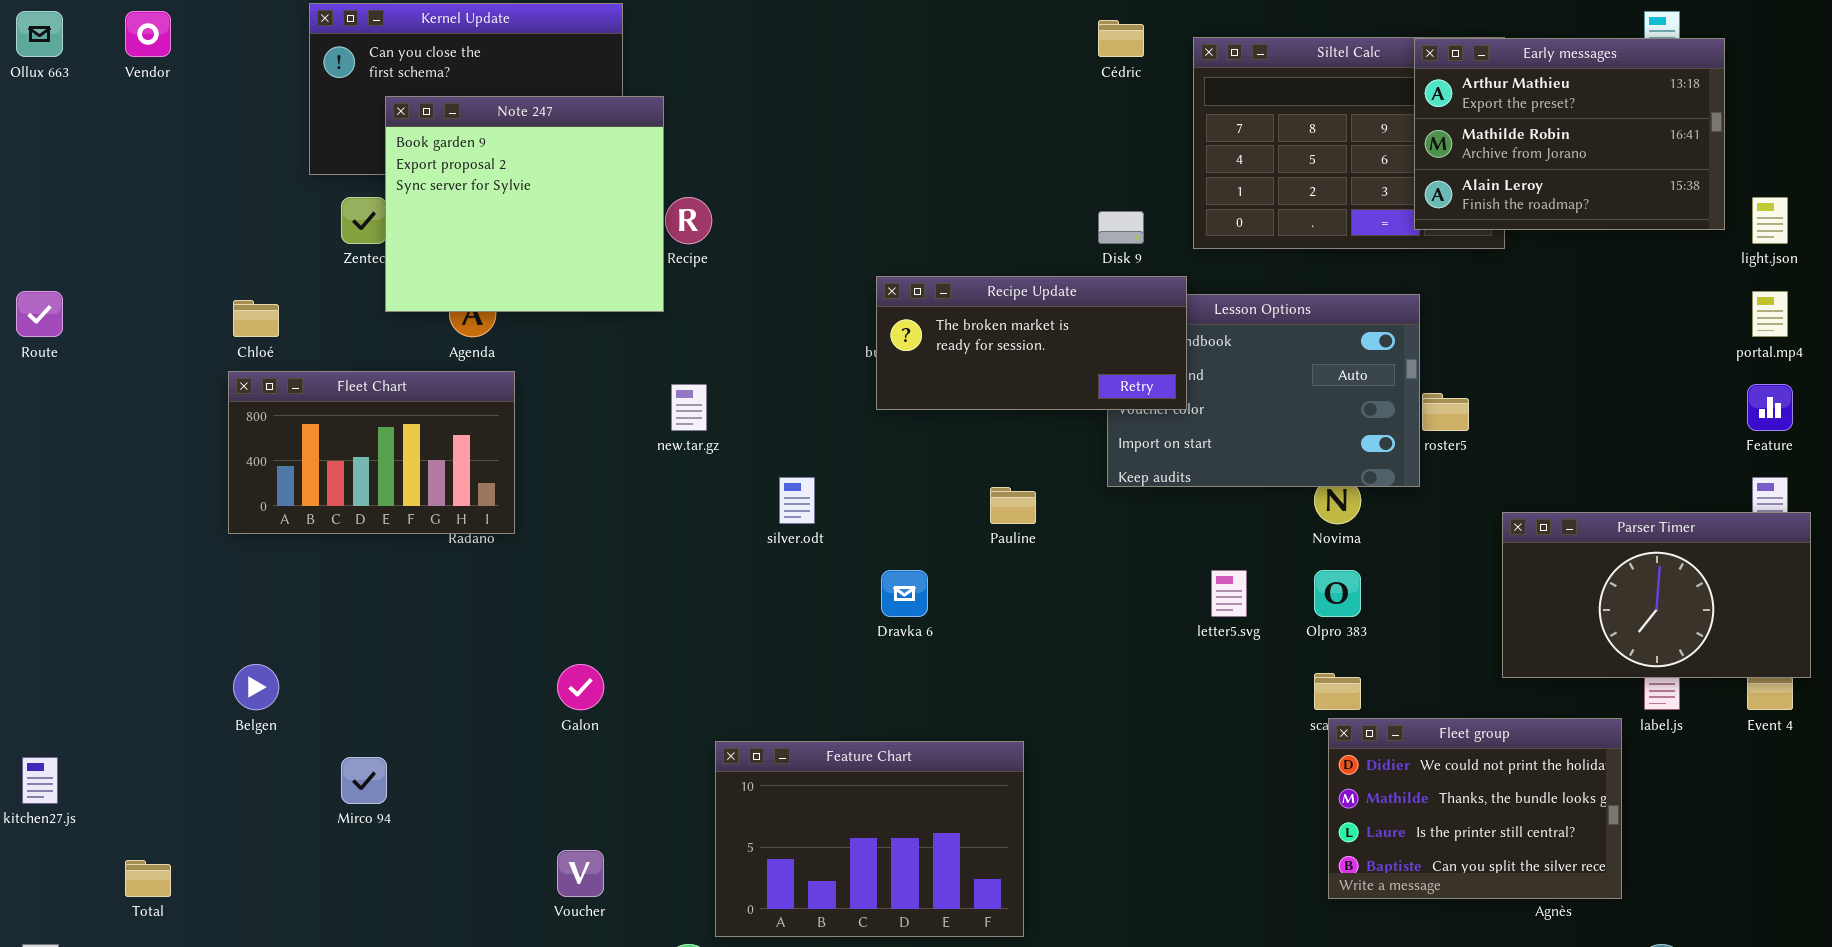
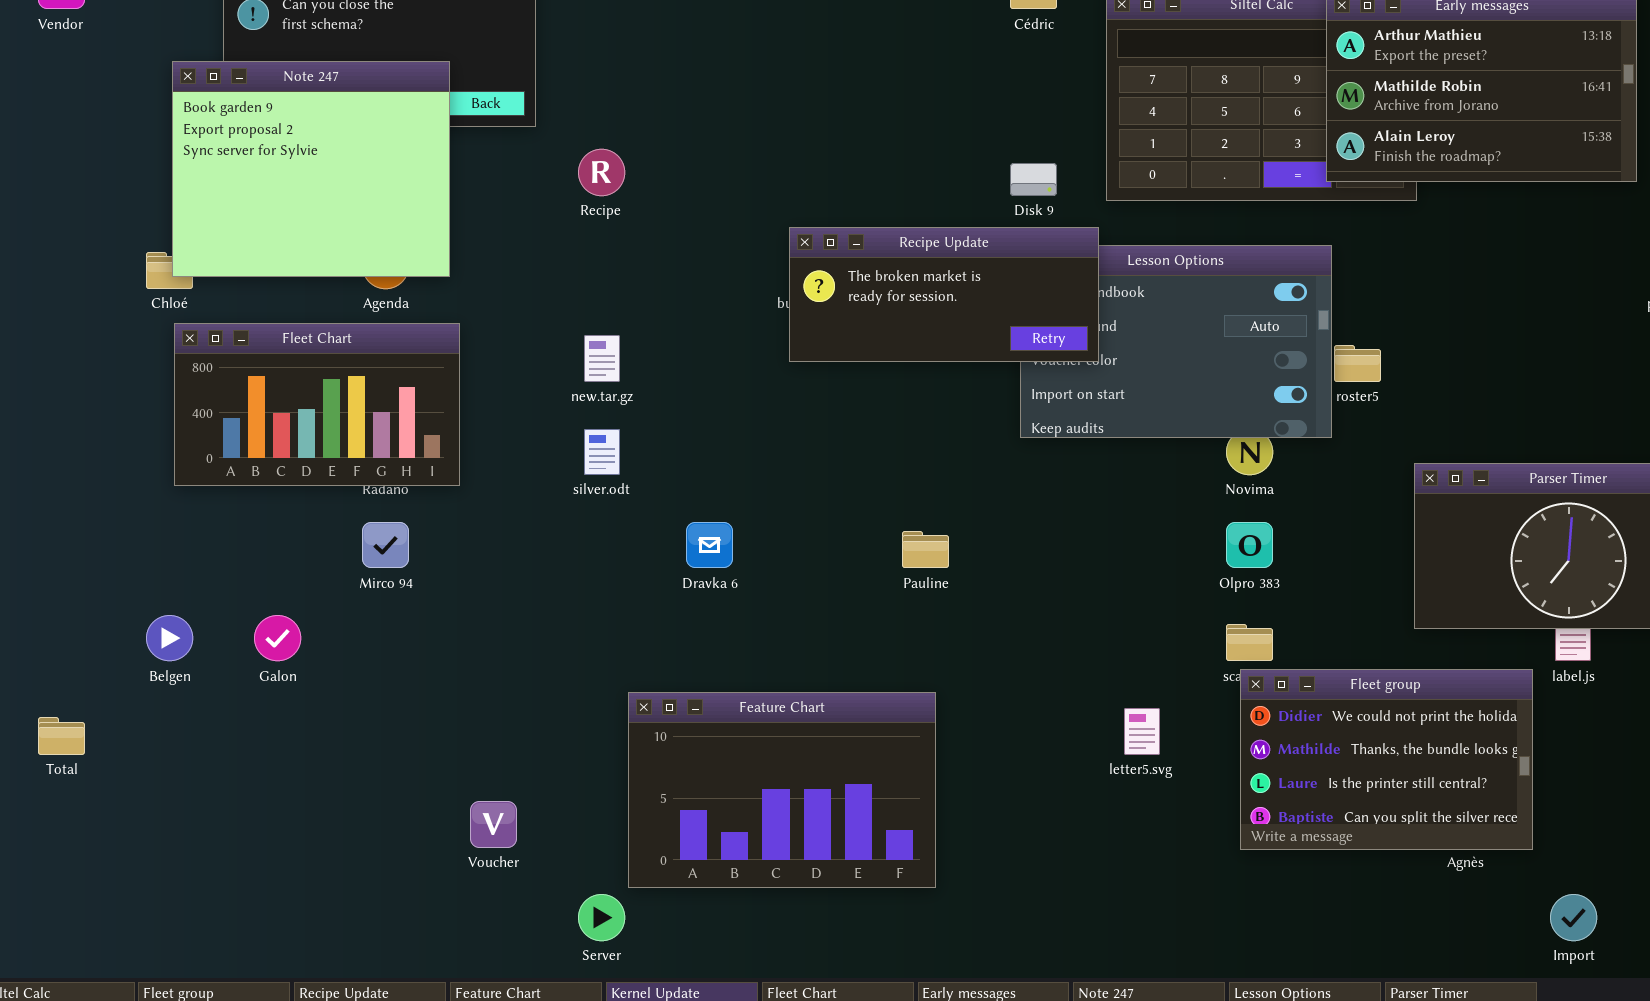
Note 247: [385,96,664,312] -> [172,61,450,277], moved
Fleet Chart: [228,371,515,534] -> [174,323,460,486], moved
silver.odt: [779,477,815,524] -> [584,429,620,475], moved
Pauline: [990,487,1036,524] -> [902,531,949,568], moved
Dravka 6: [881,570,928,617] -> [686,522,733,568], moved
letter5.svg: [1211,570,1247,617] -> [1124,708,1160,755], moved
Galon: [557,664,604,710] -> [254,615,301,661], moved
Mirco 94: [341,757,387,804] -> [362,522,409,568], moved
Total: [125,860,171,897] -> [38,717,85,755], moved

